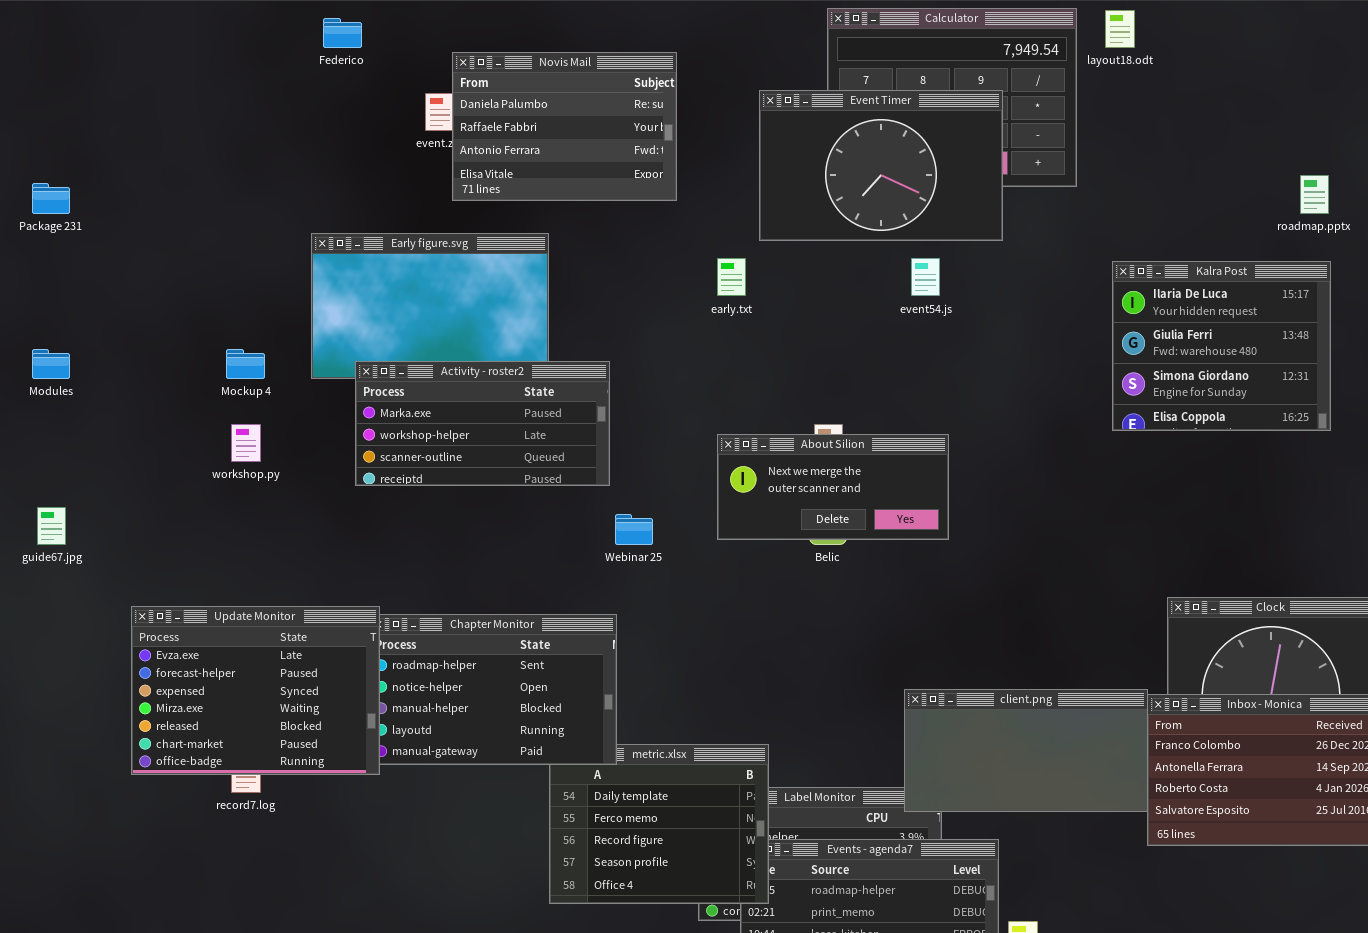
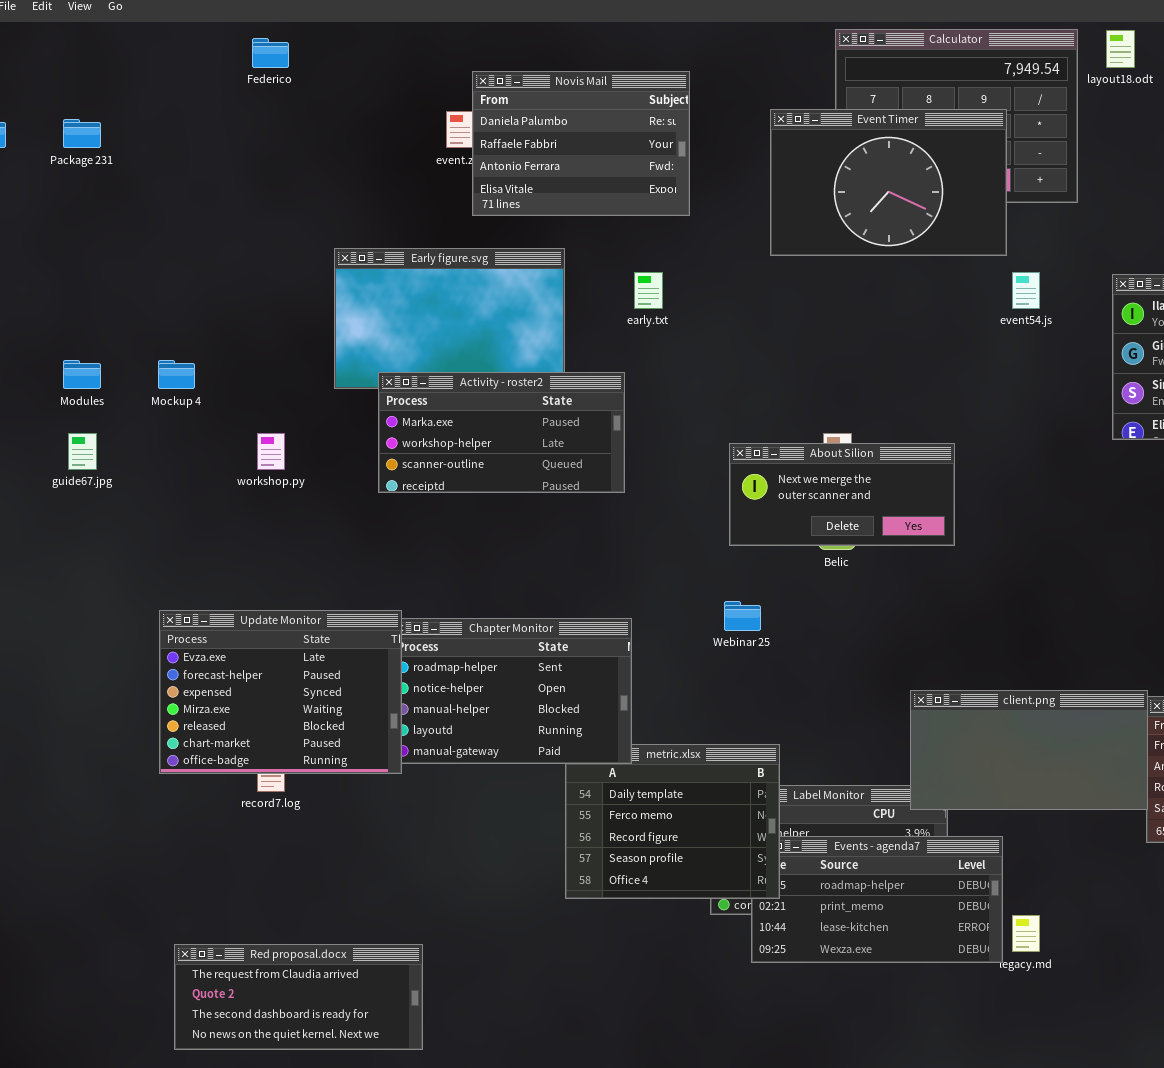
Federico: [323,18,362,48] -> [252,38,289,68], moved
Package 231: [32,183,70,214] -> [63,119,101,148], moved
early.txt: [717,258,746,296] -> [634,272,663,309], moved
event54.js: [911,258,940,296] -> [1012,272,1040,309], moved
Mockup 4: [226,349,265,379] -> [158,360,195,389], moved
guide67.jpg: [37,507,66,545] -> [68,433,97,470], moved
Webinar 25: [615,514,653,545] -> [724,601,761,631], moved

